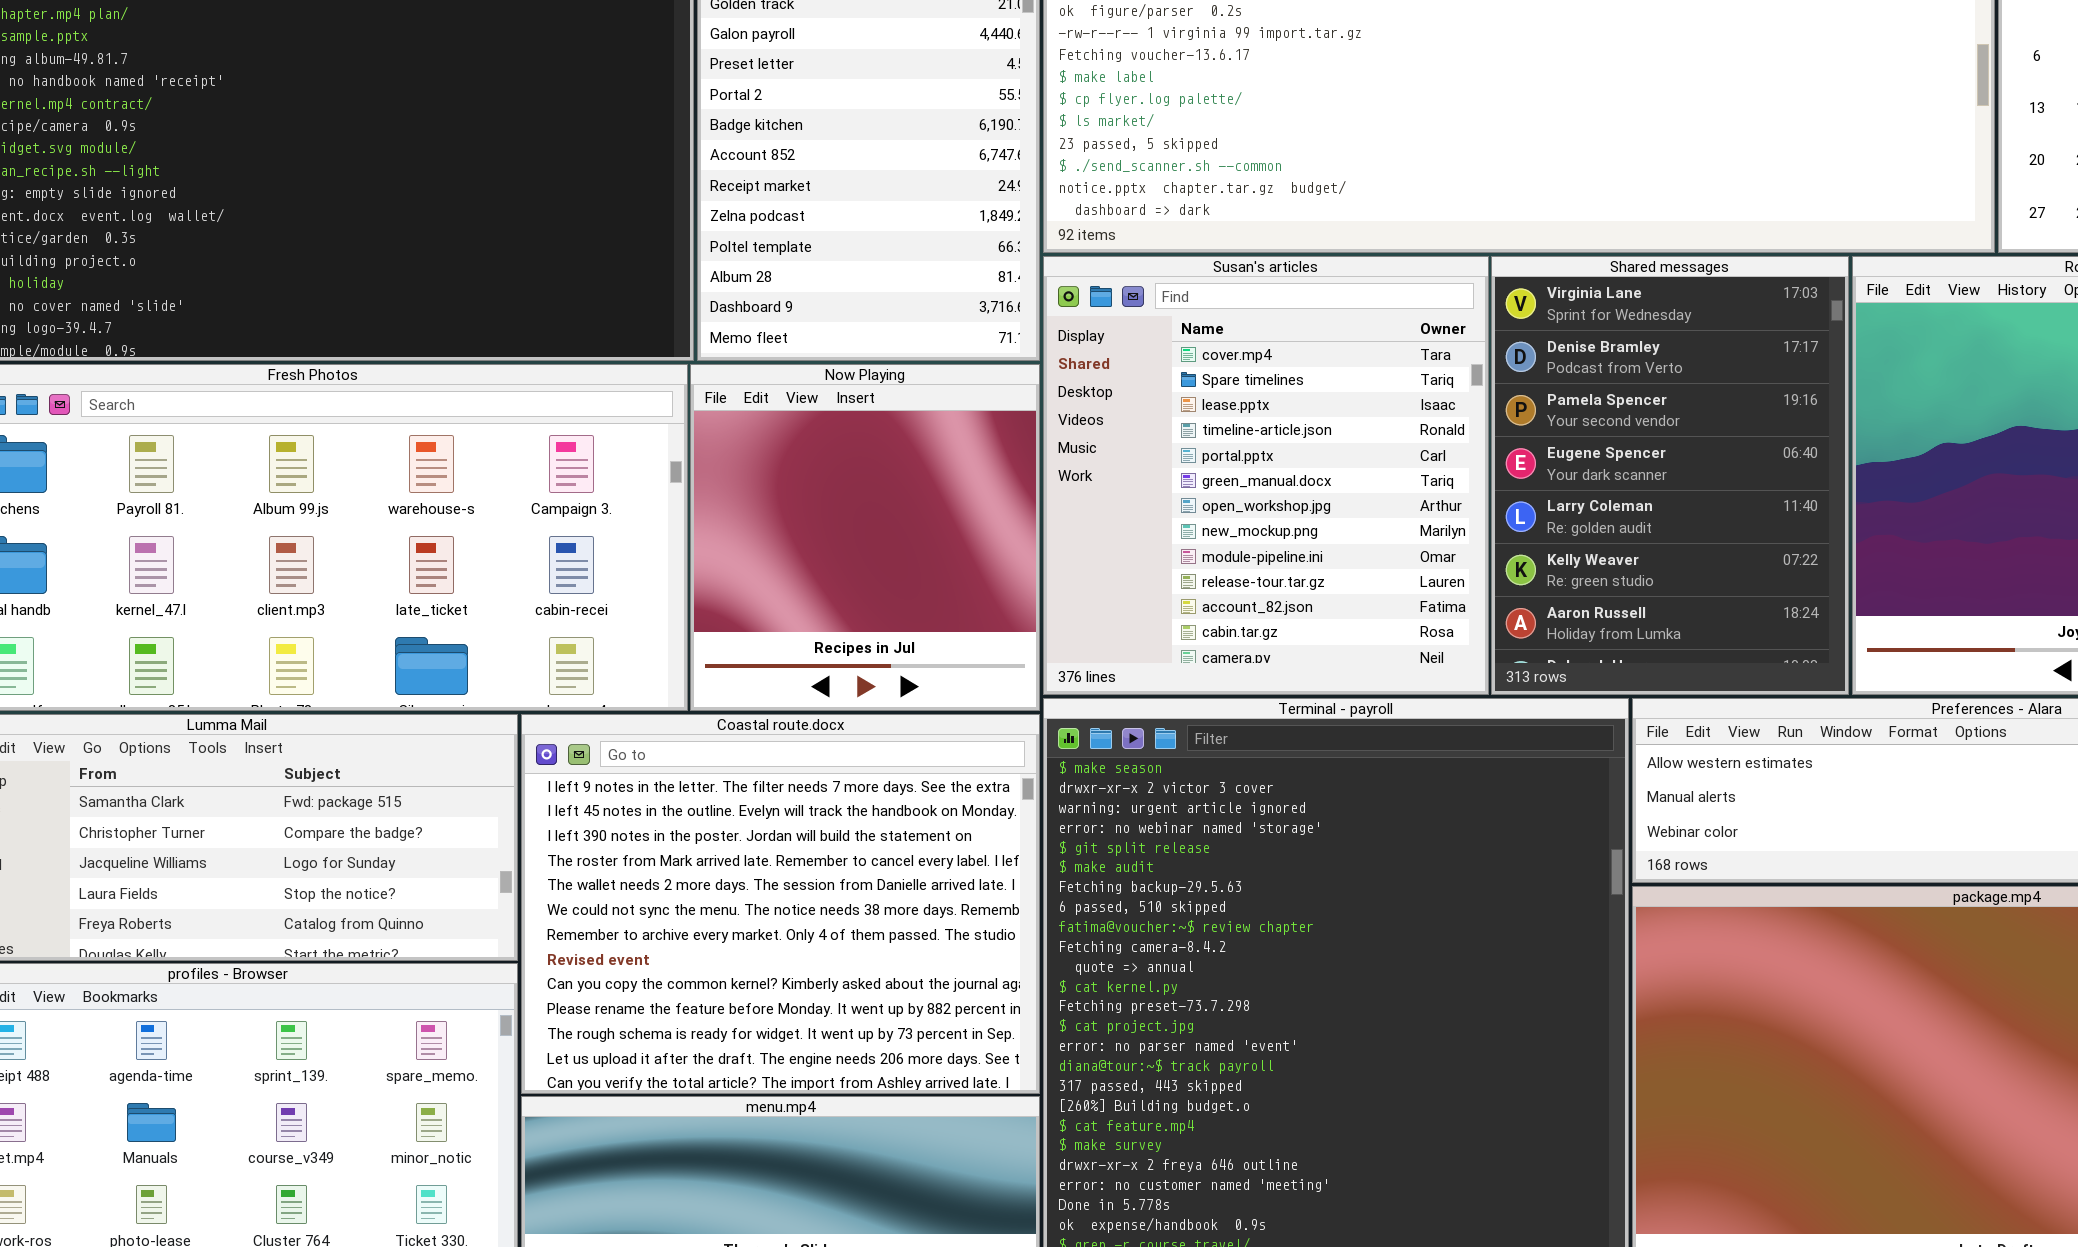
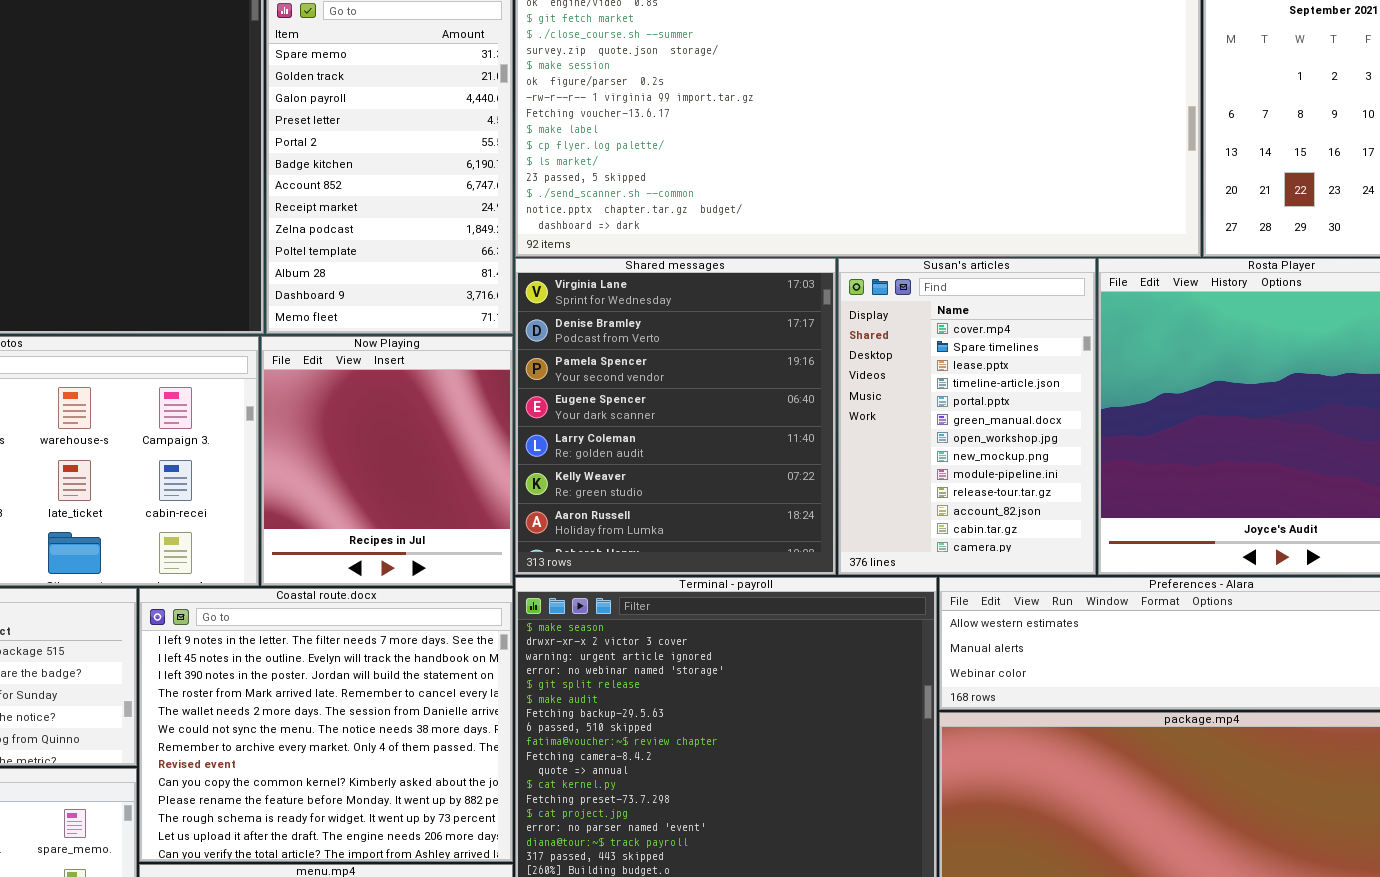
Susan's articles: [1043,256,1489,695] -> [838,258,1096,575], moved, resized
Shared messages: [1491,256,1849,695] -> [515,258,836,575], moved, resized

